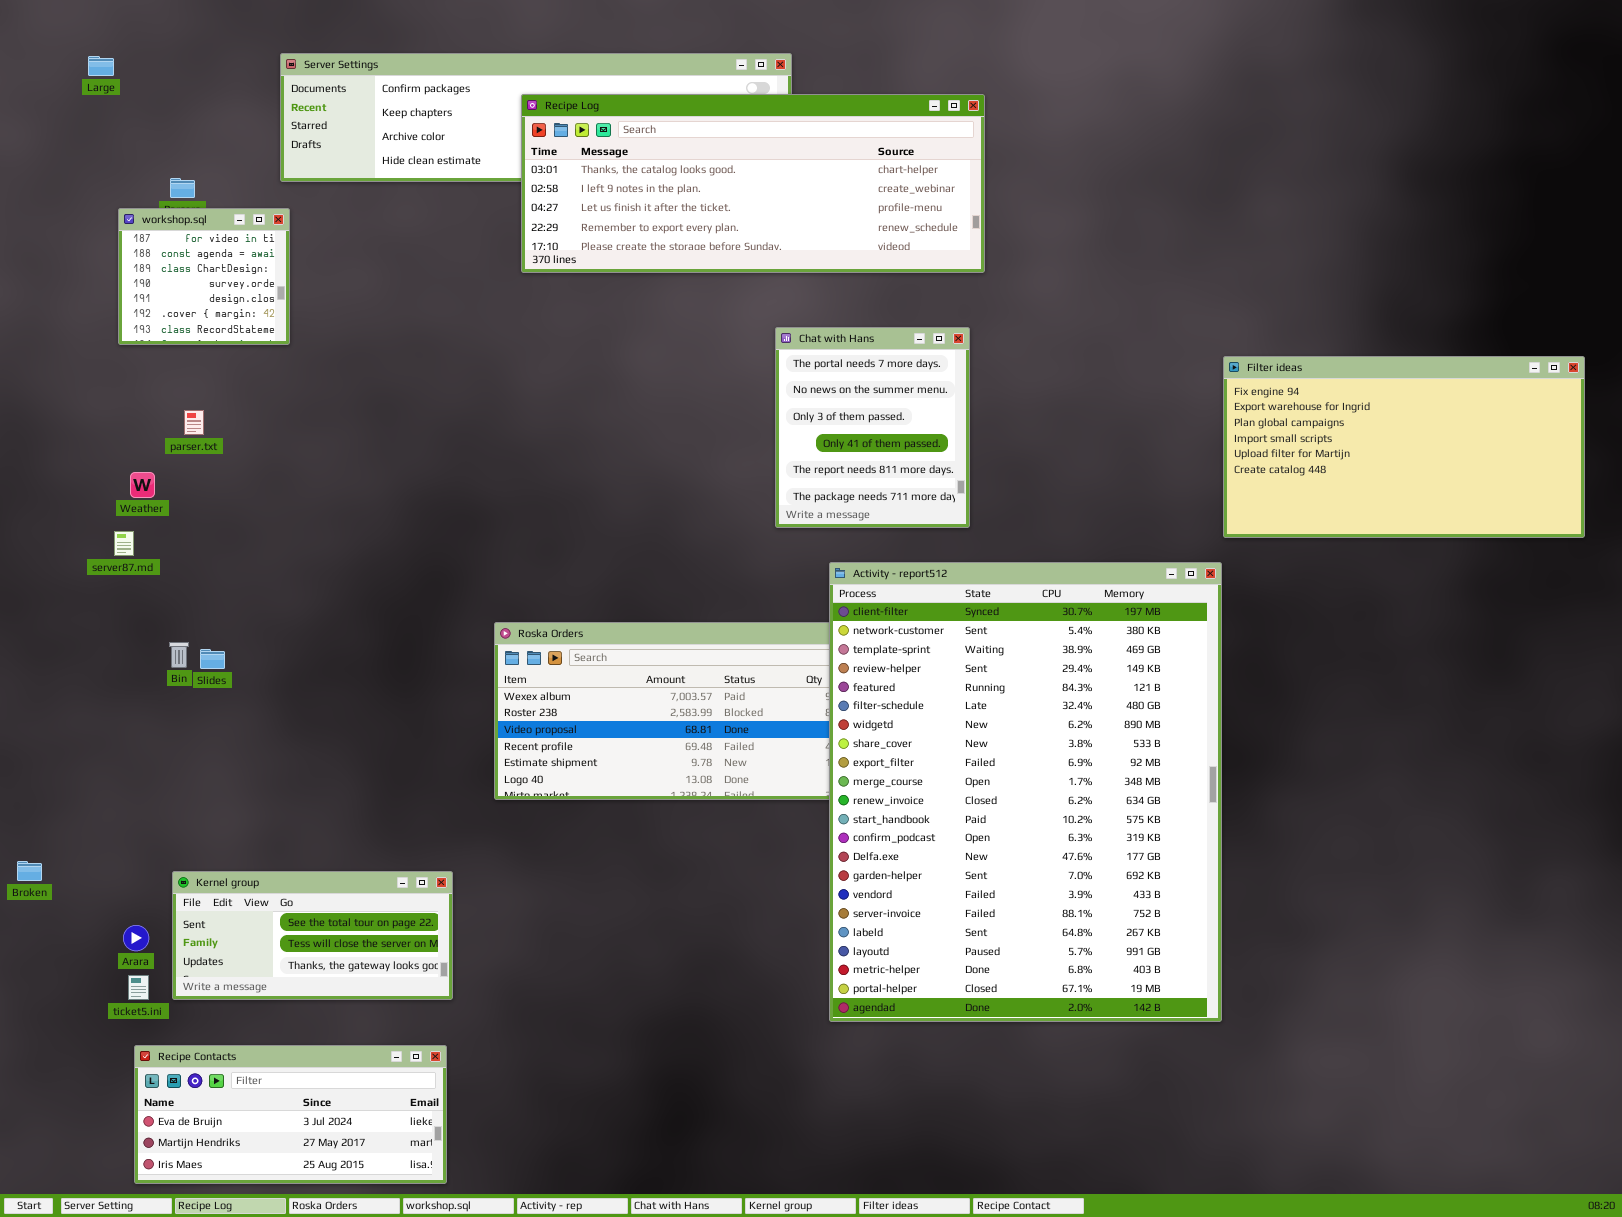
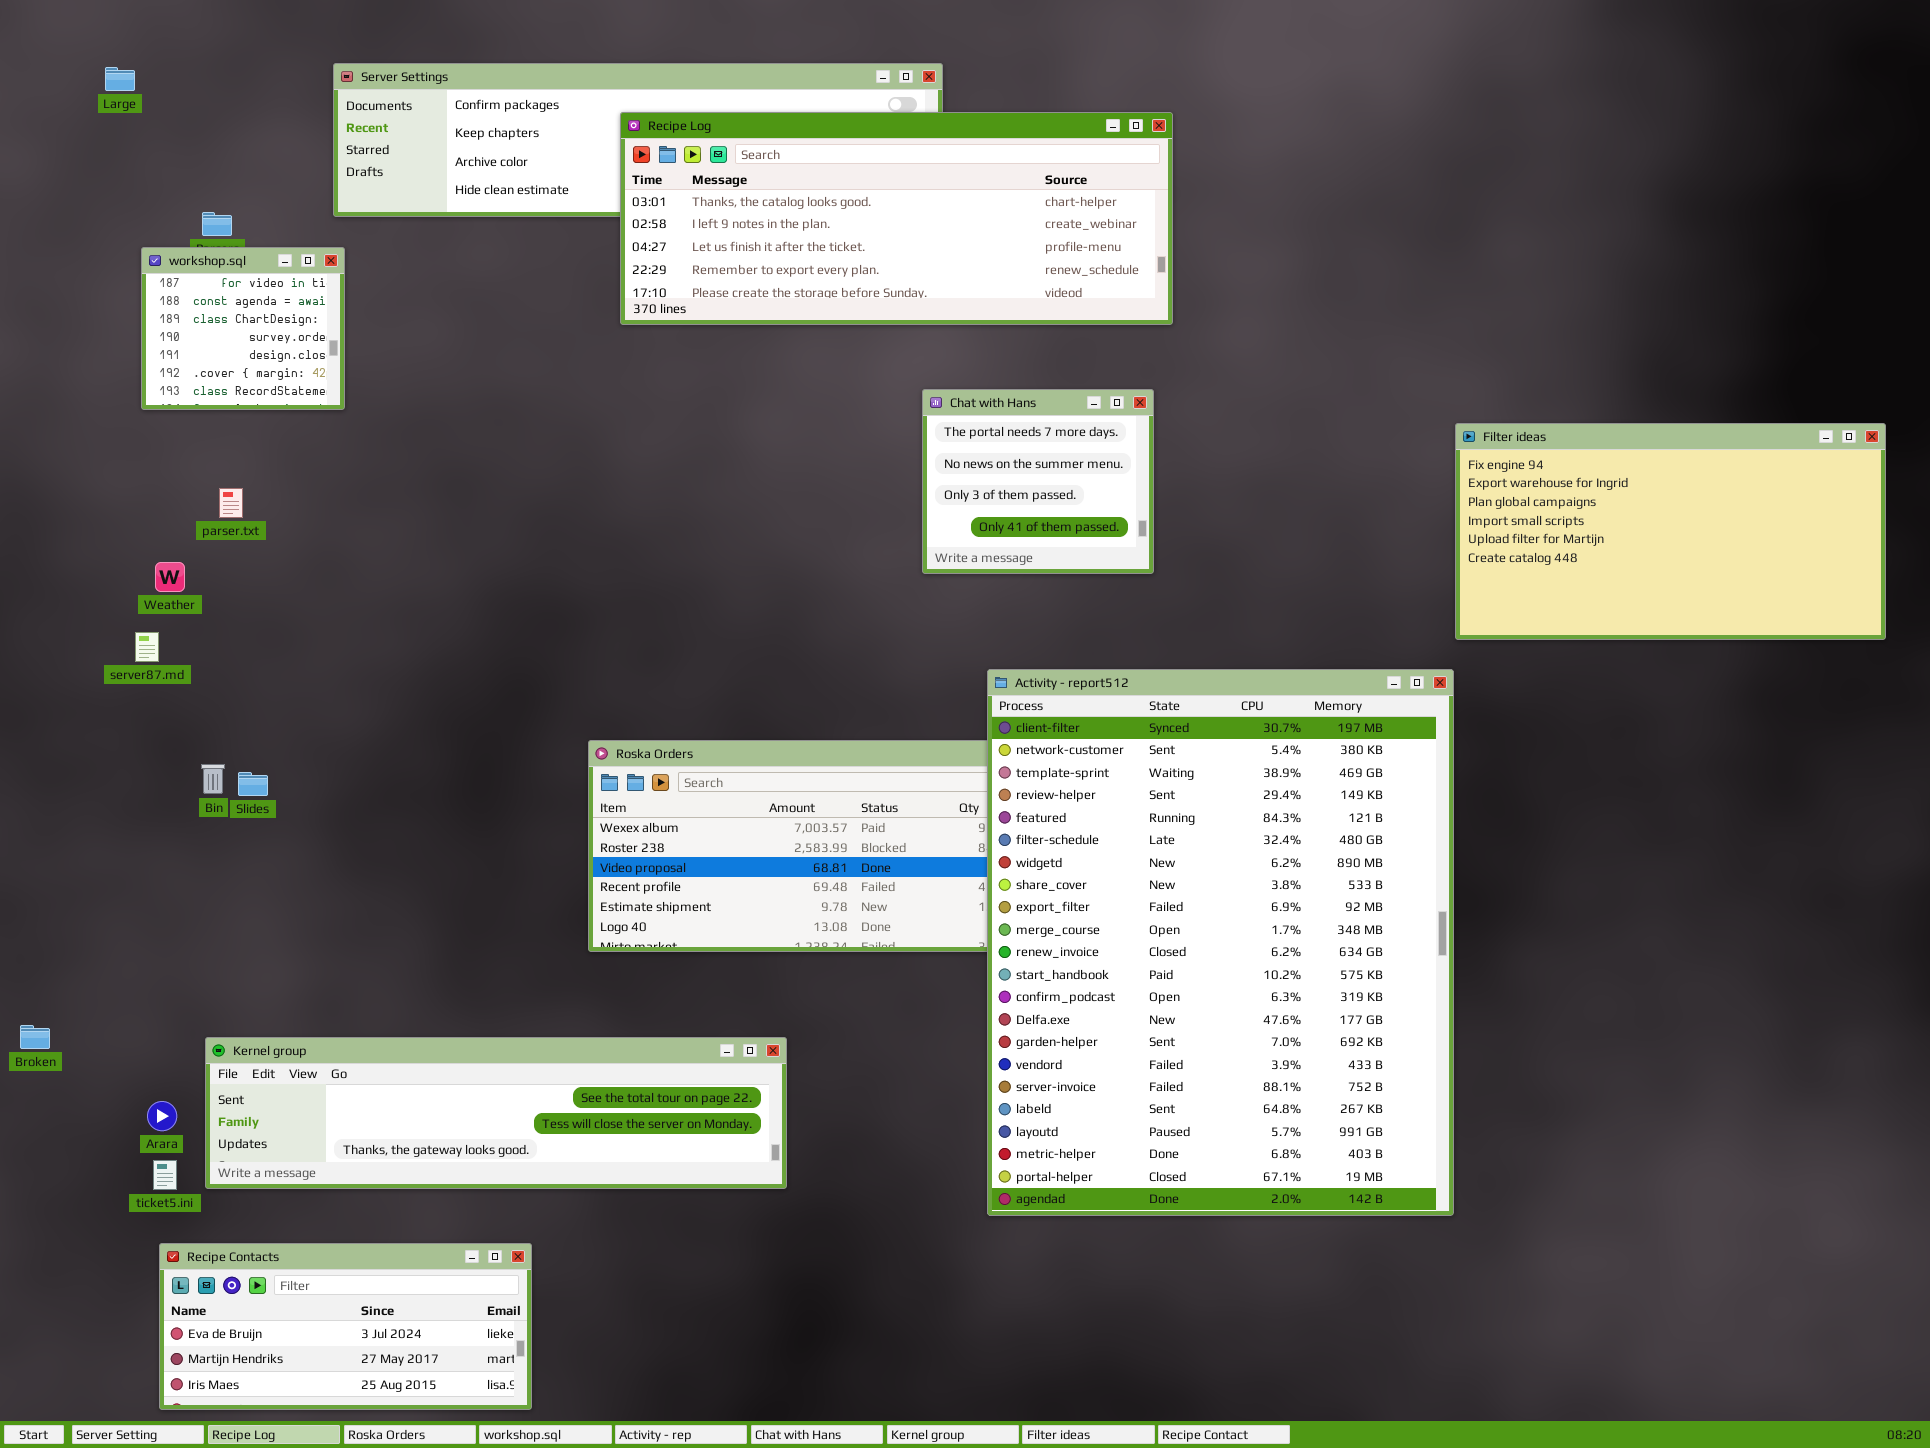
Chat with Hans: [775,327,970,528] -> [922,389,1154,574], resized
Kernel group: [172,871,453,1000] -> [205,1037,787,1189], resized

